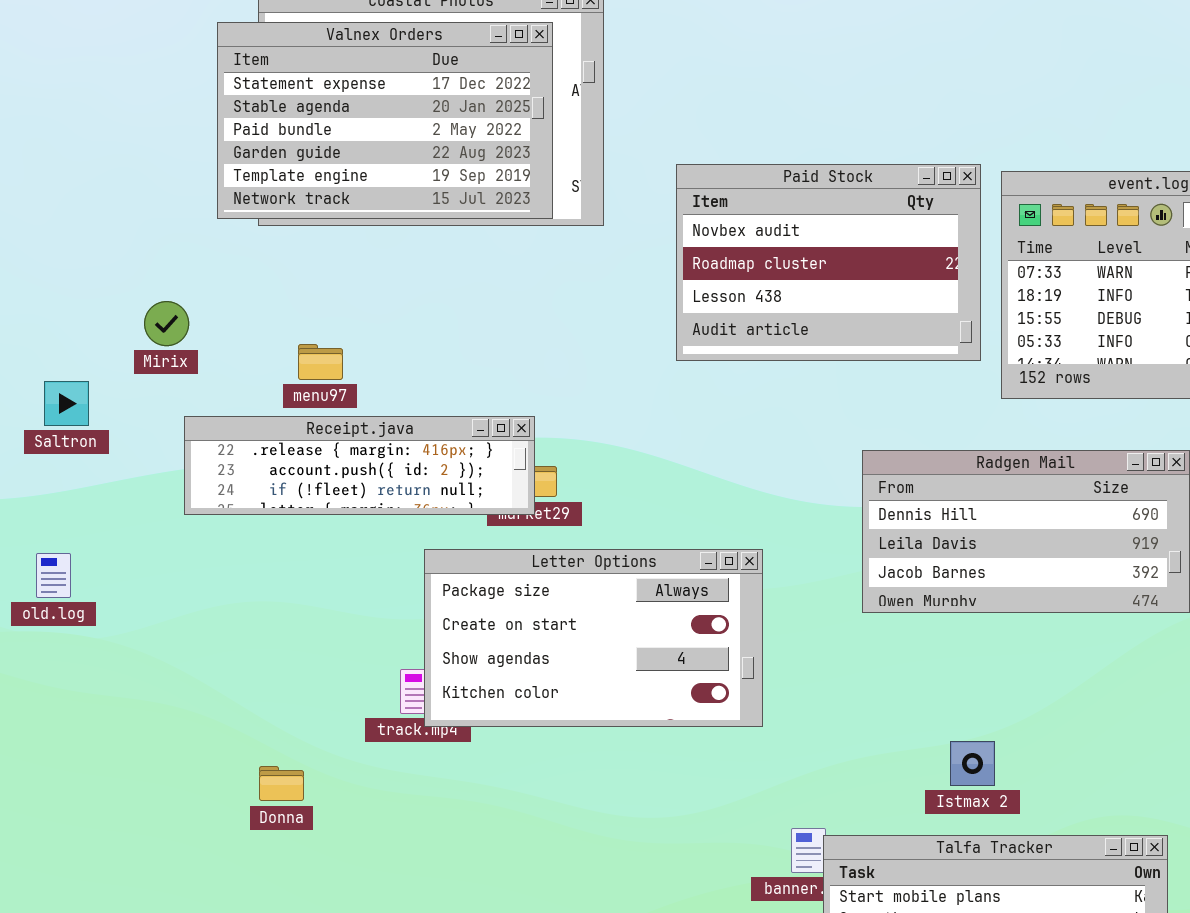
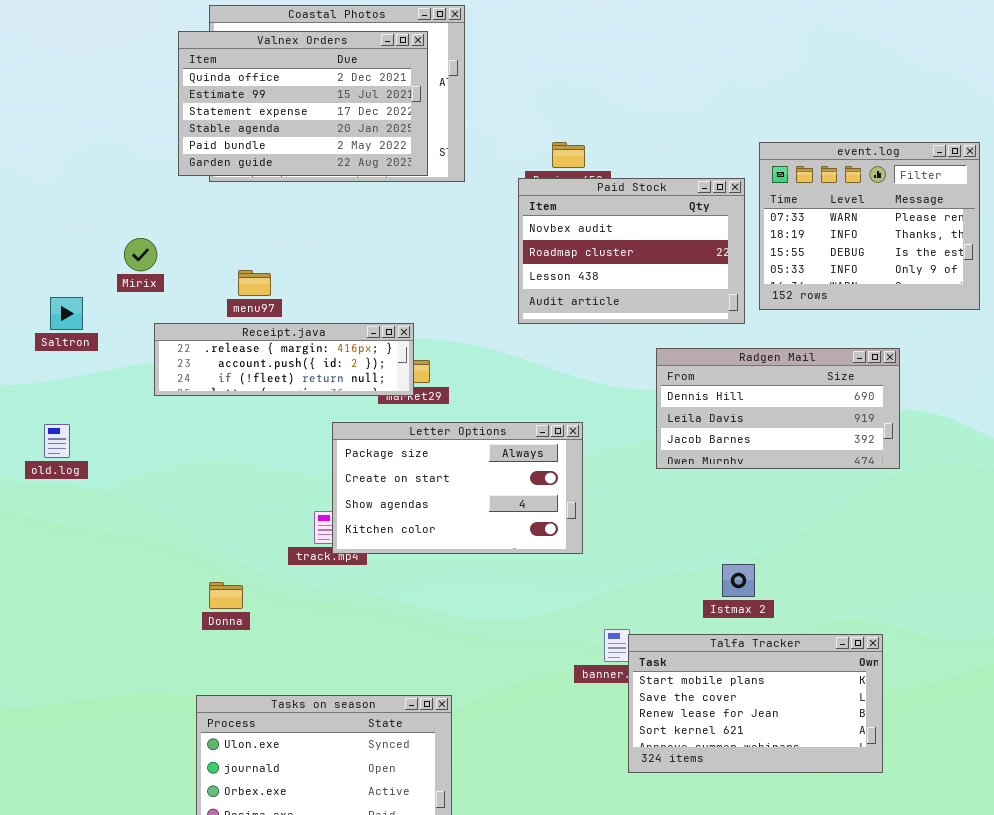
Valnex Orders: [217,22,553,219] -> [178,31,428,176], scrolled up 2 rows
Paid Stock: [676,164,981,361] -> [518,178,745,324], moved

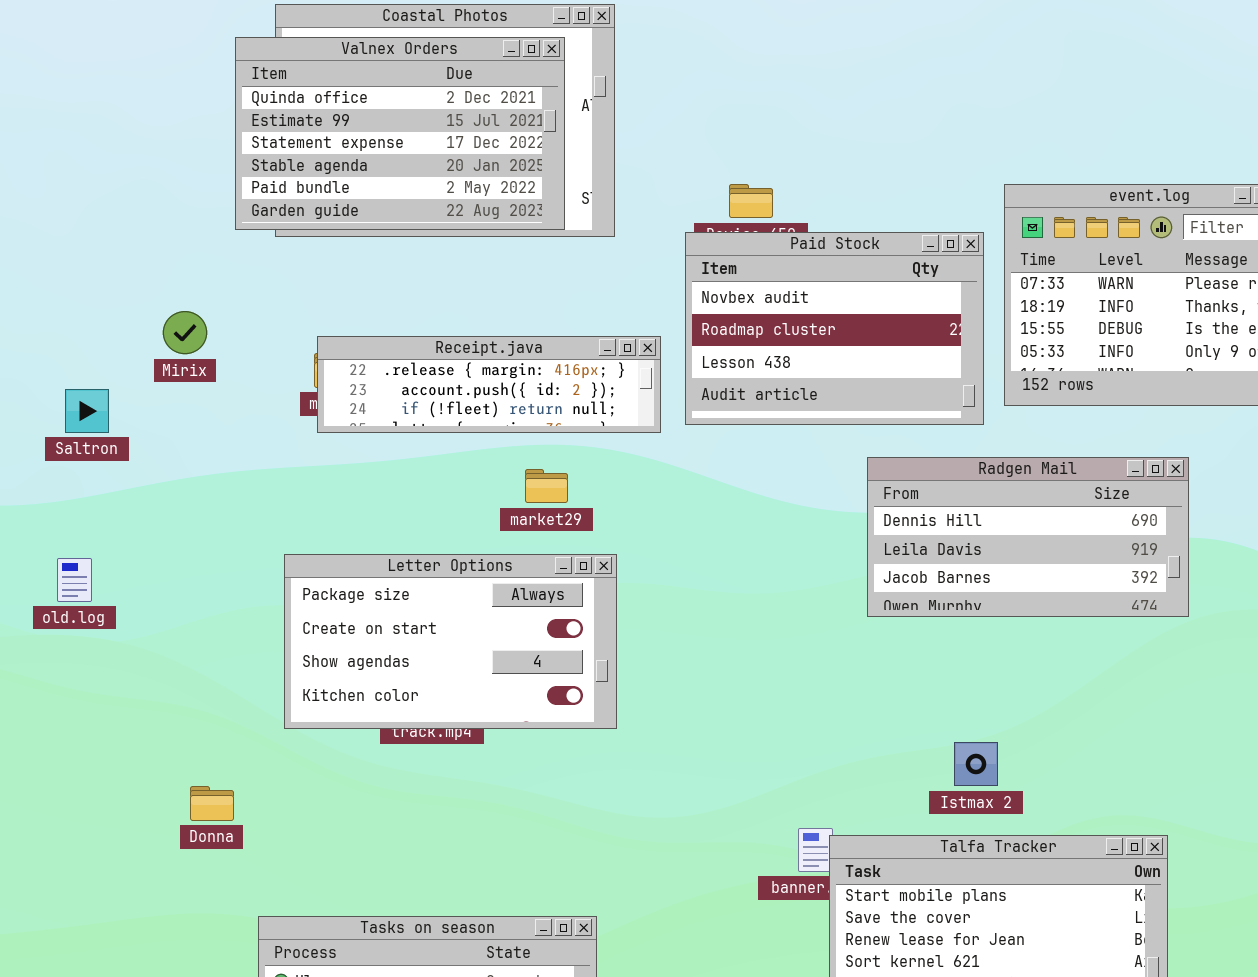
Receipt.java: [154,323,414,396] -> [317,336,661,433], moved
Letter Options: [332,422,583,554] -> [284,554,617,729], moved
Donna: [209,582,243,609] -> [190,786,234,821], moved

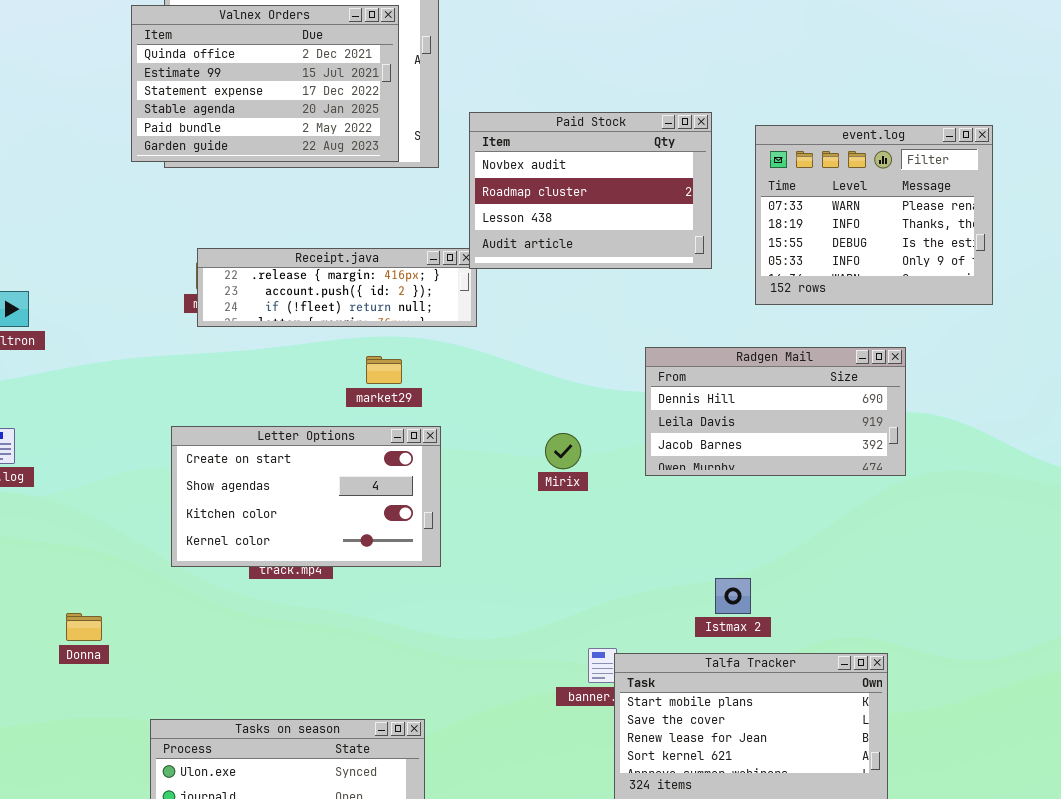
Paid Stock: [685,232,984,425] -> [469,112,712,269], moved
Mirix: [163,311,207,354] -> [545,433,581,469], moved
Letter Options: [284,554,617,729] -> [171,426,441,567], scrolled down 1 row
Donna: [190,786,234,821] -> [66,613,102,641], moved

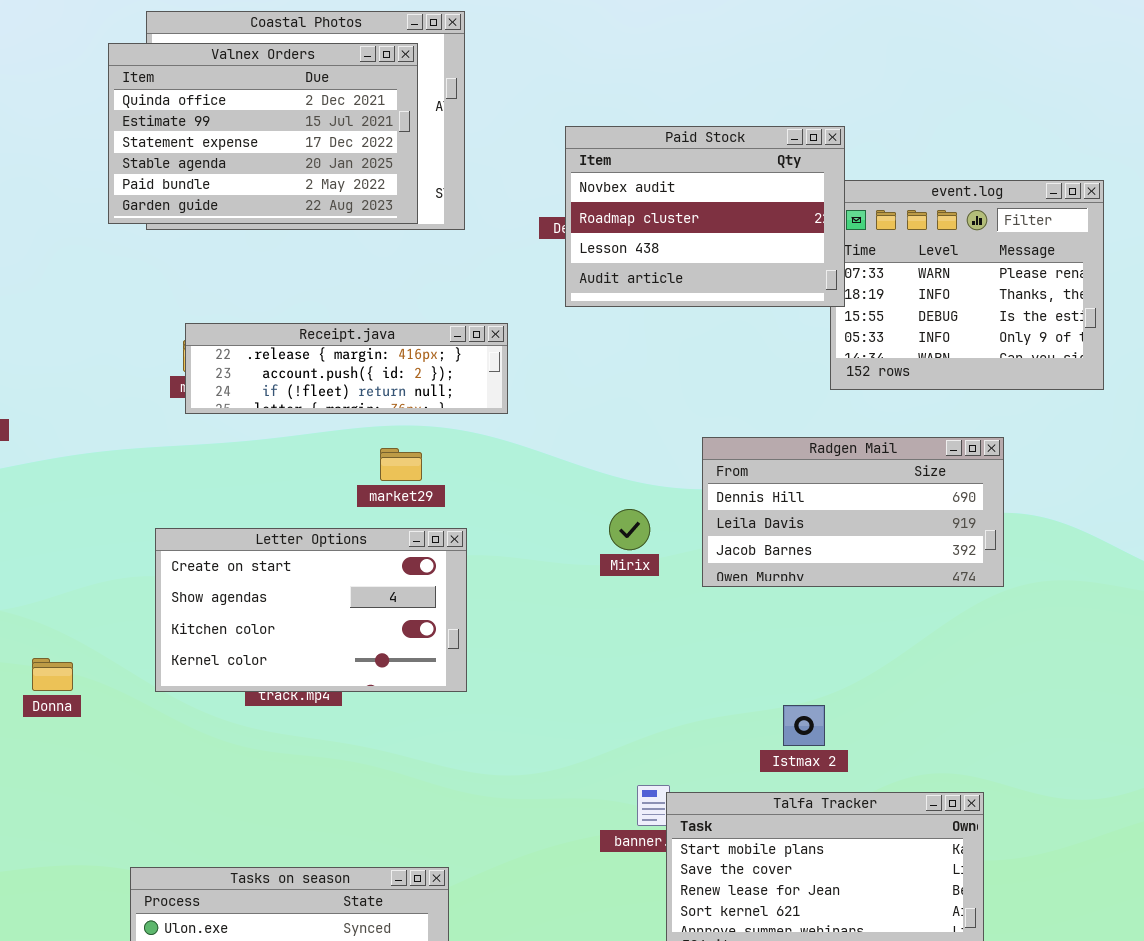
Paid Stock: [469,112,712,269] -> [565,126,845,307], moved
Mirix: [545,433,581,469] -> [609,509,650,550], moved
Donna: [66,613,102,641] -> [32,658,73,691], moved

